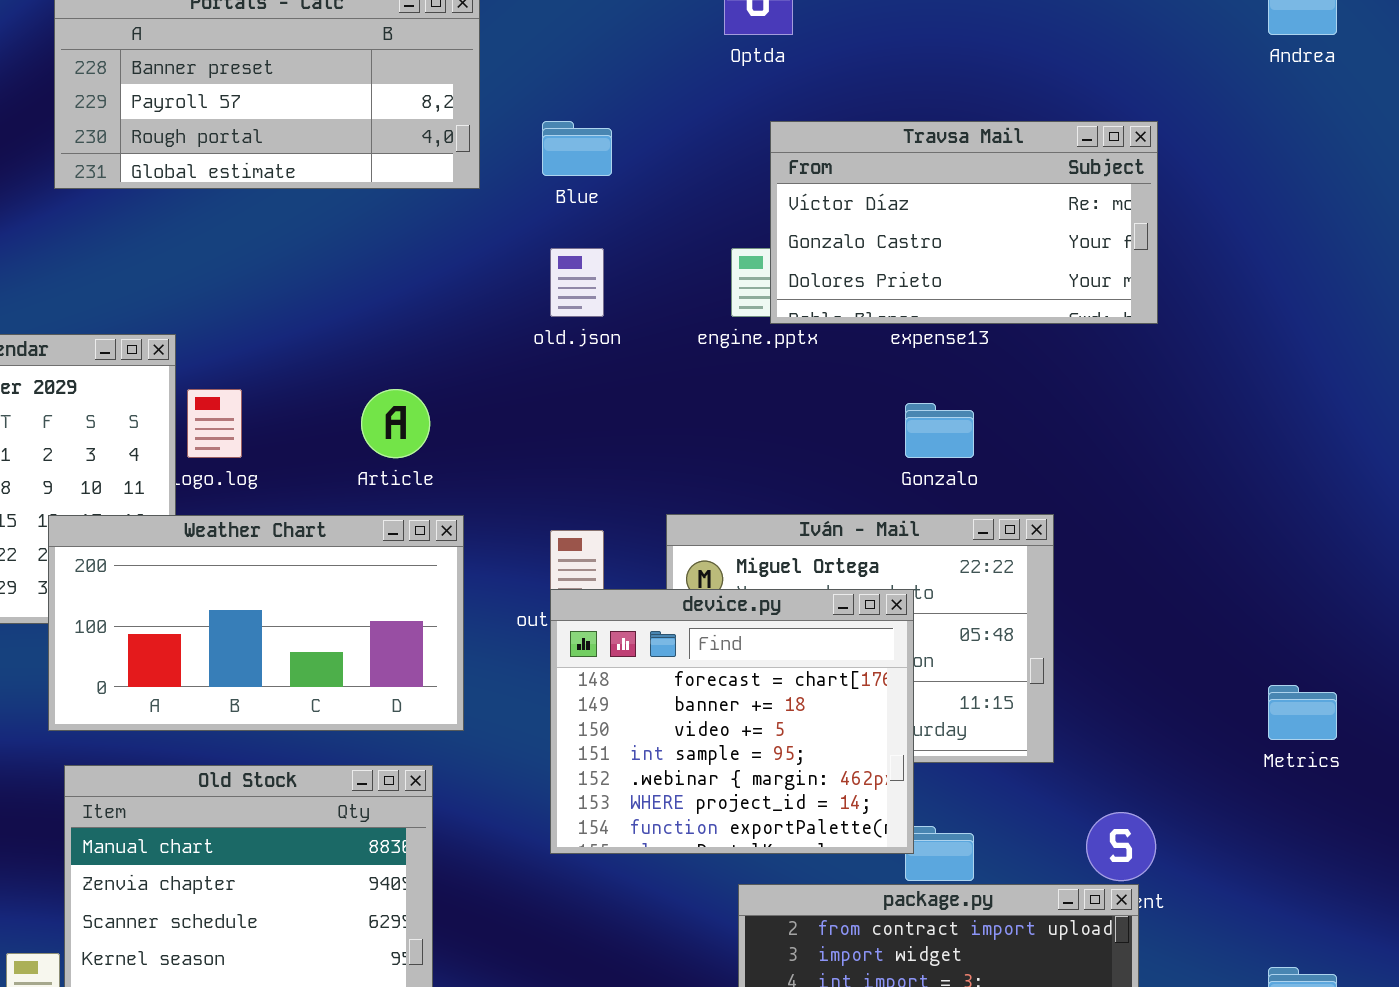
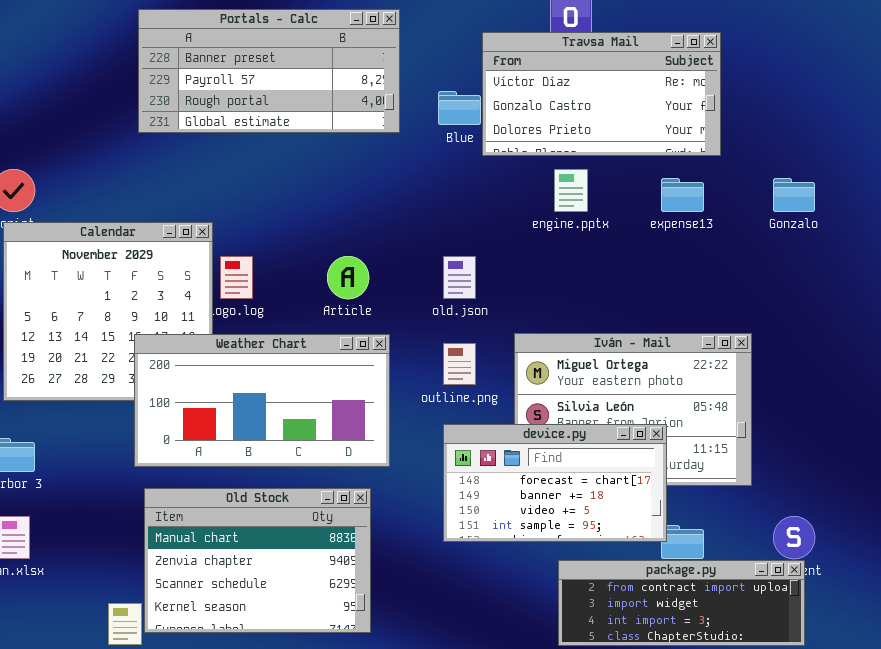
Travsa Mail: [770,121,1158,324] -> [482,32,721,156], moved
old.json: [550,248,604,317] -> [443,256,476,299], moved
Gonzalo: [905,403,974,458] -> [773,178,815,212], moved
device.py: [550,589,914,854] -> [443,424,667,542], resized

